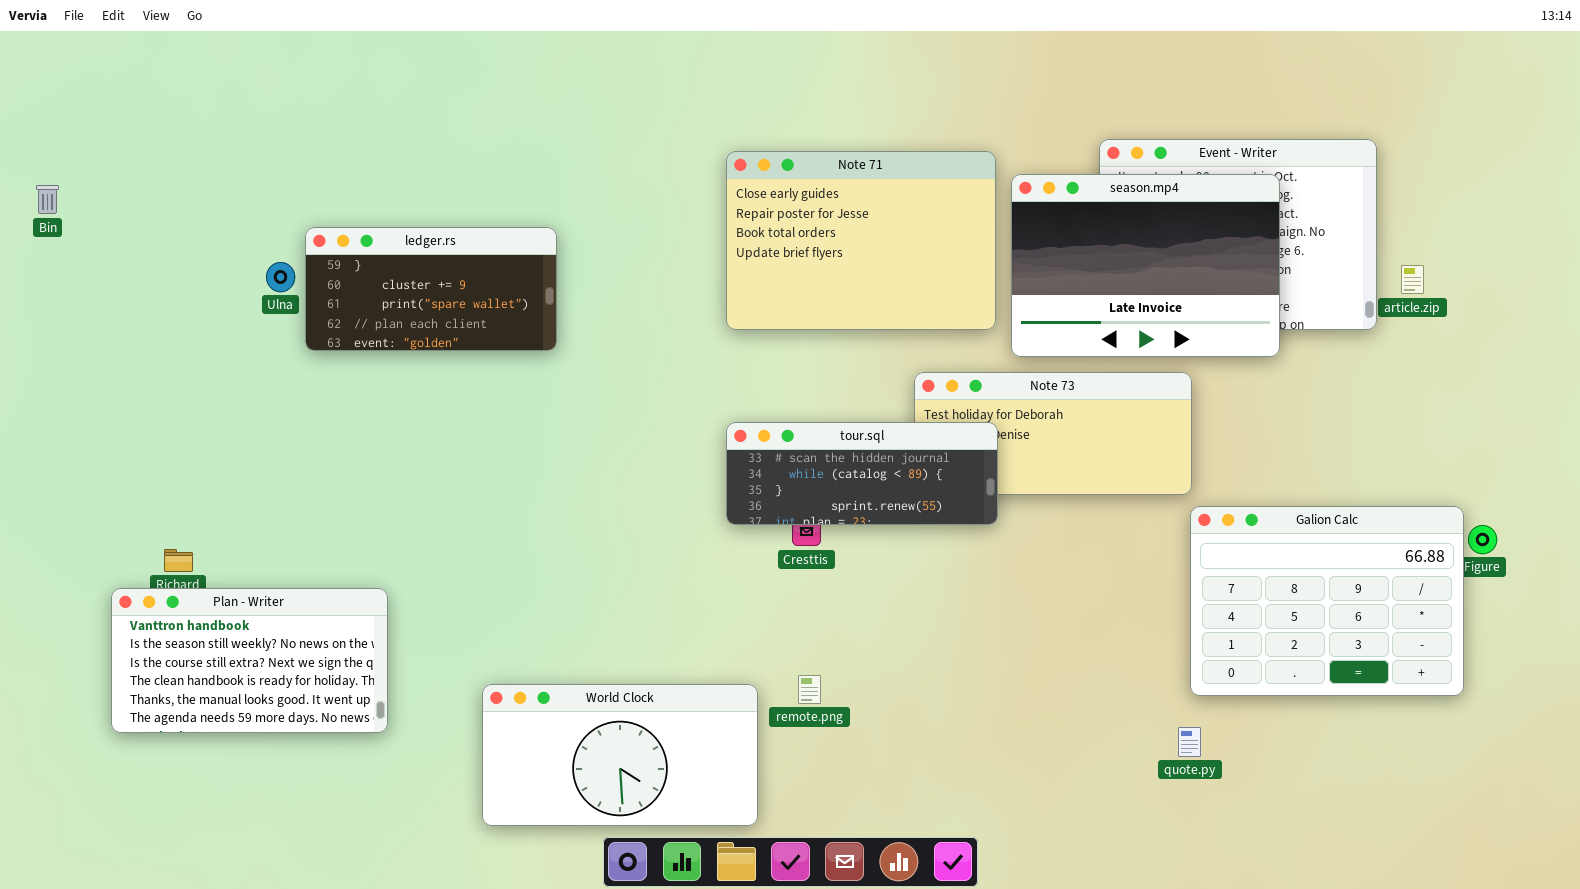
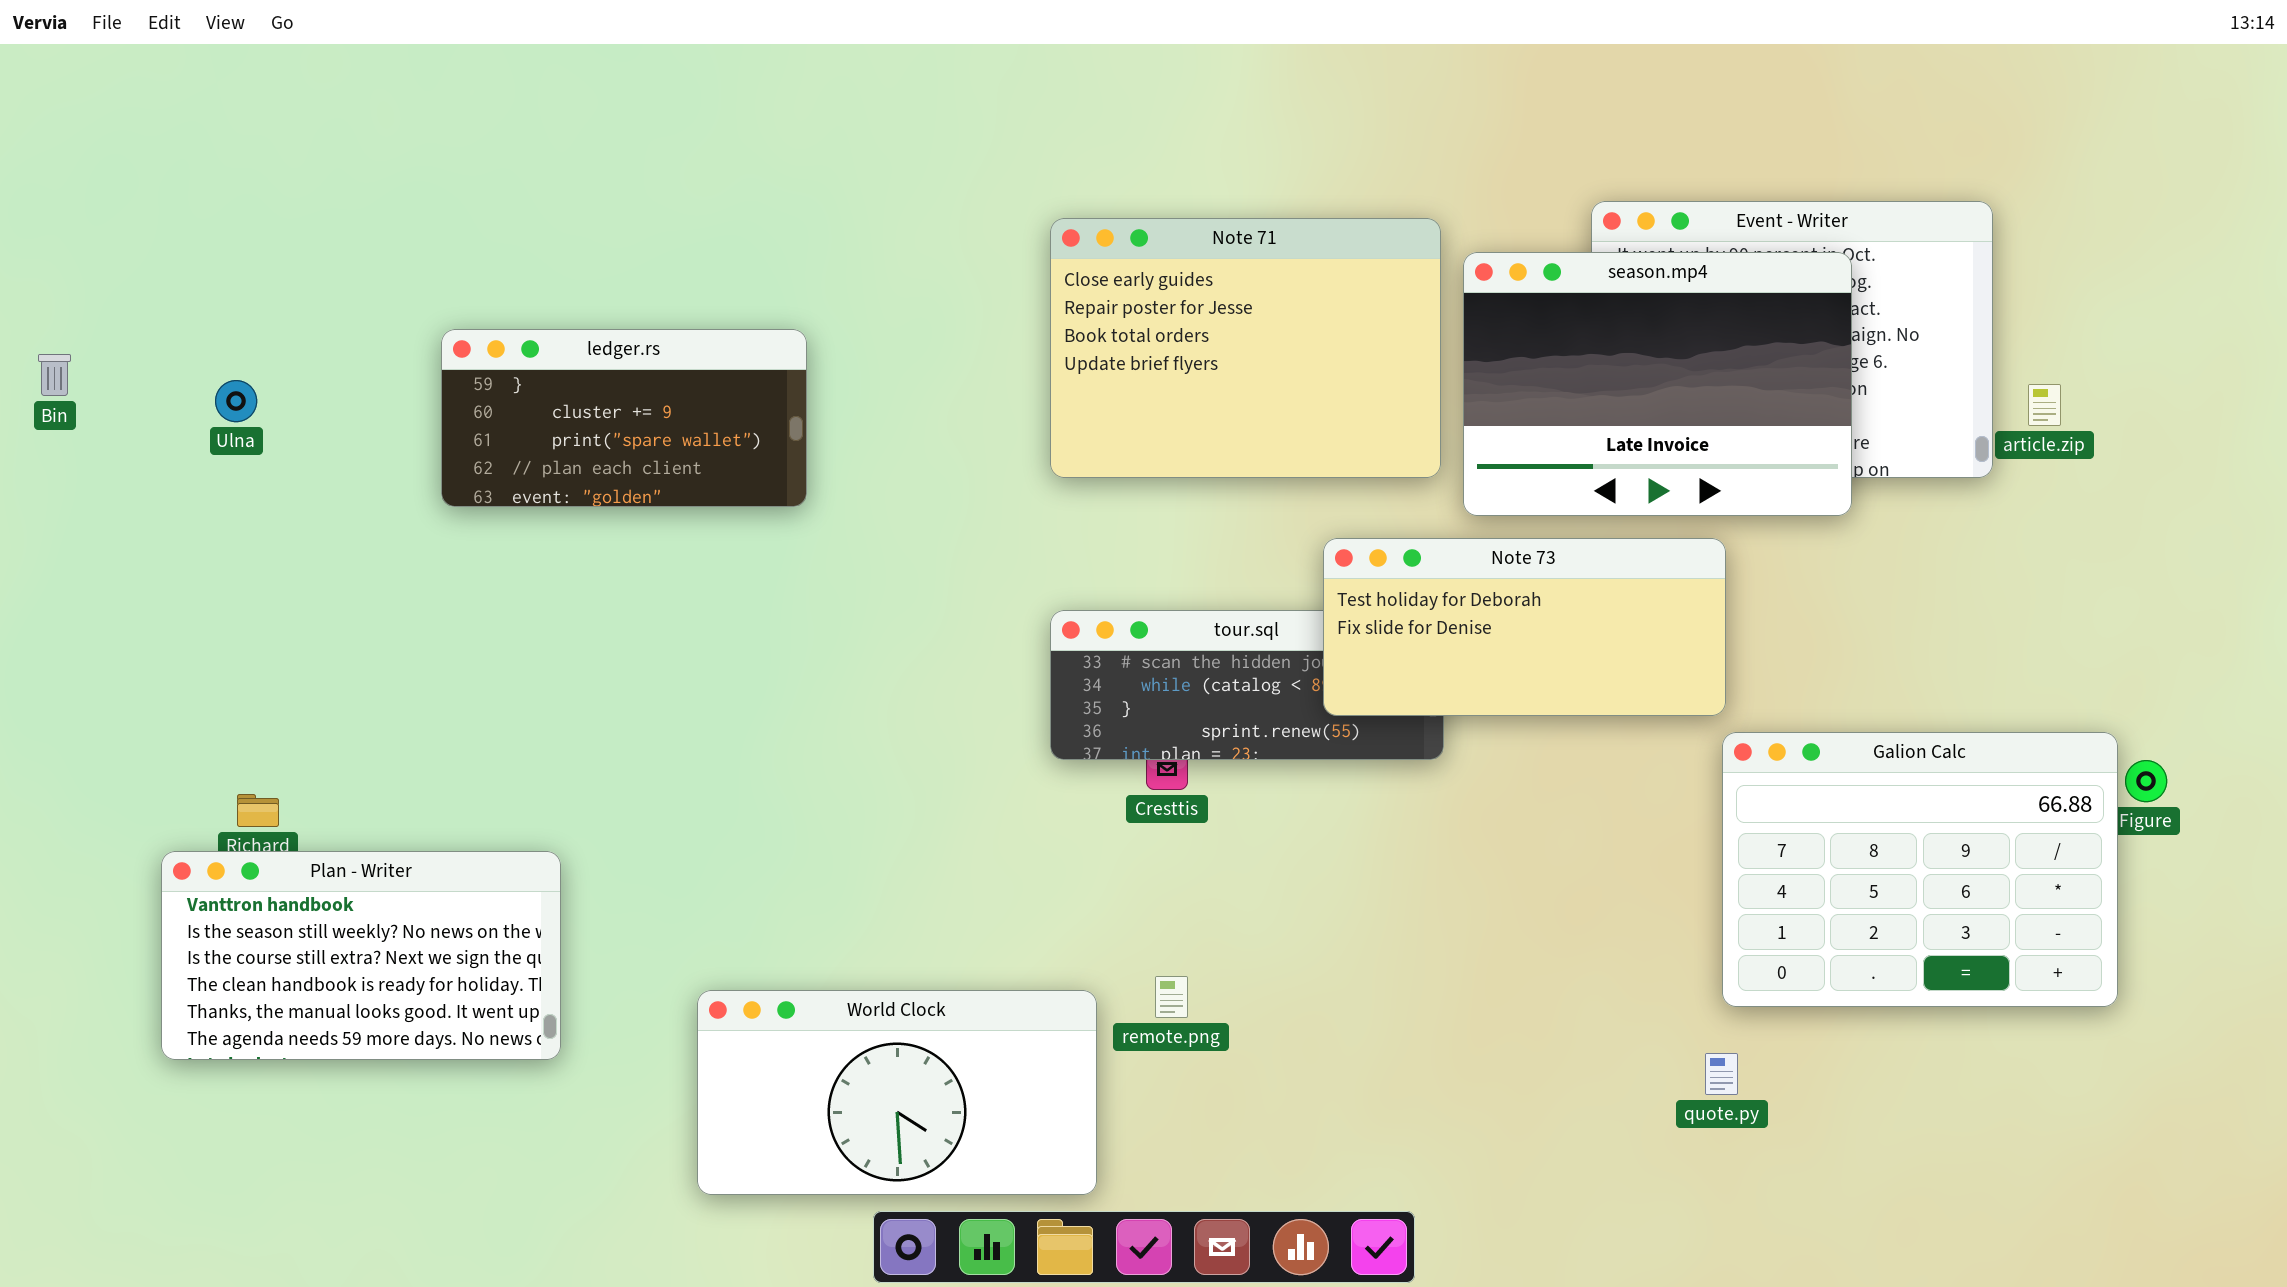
Bin: [36,185,59,214] -> [38,354,71,396], moved
Ulna: [266,262,295,292] -> [215,380,257,422], moved
Note 73: [914,372,1192,495] -> [1323,538,1726,716], raised

